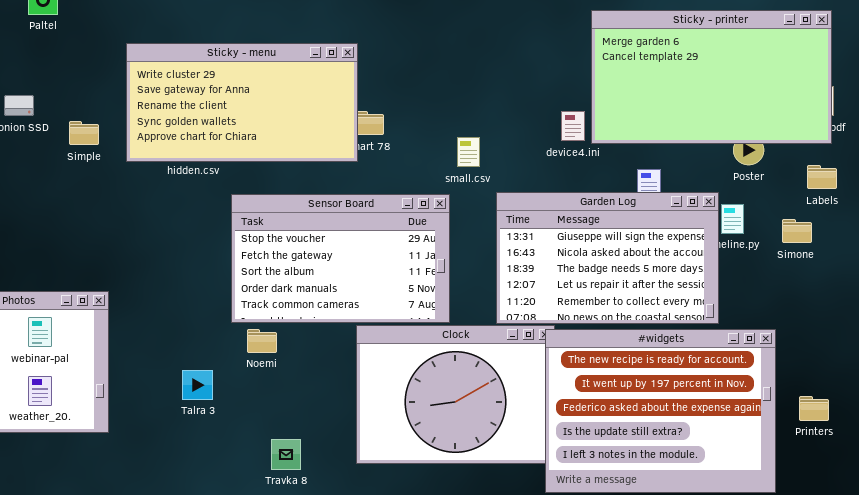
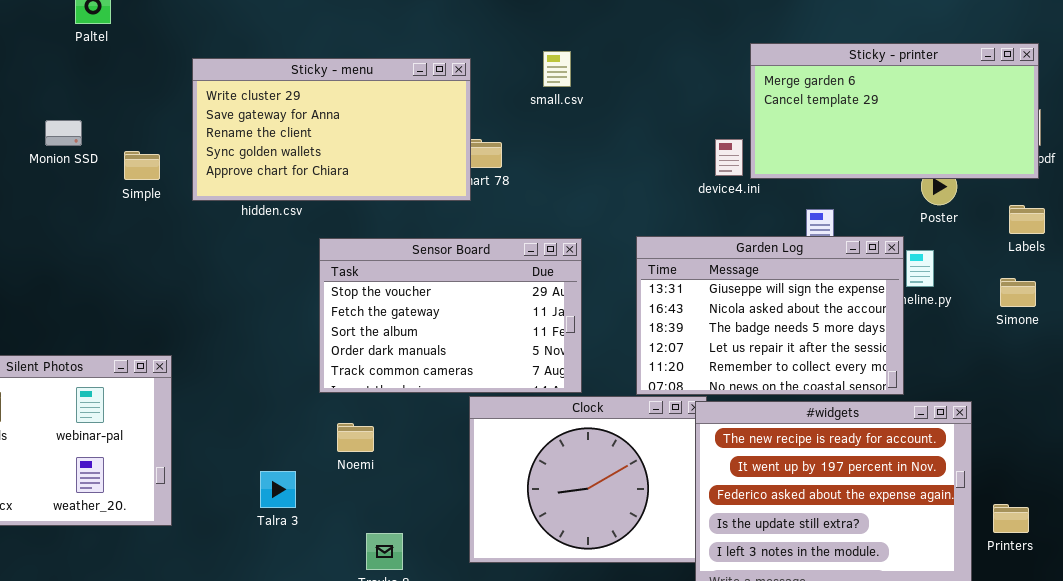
Sticky - printer: [591,10,832,144] -> [750,43,1039,179], resized
small.csv: [457,137,480,167] -> [543,51,571,87], moved
Simone: [782,219,812,243] -> [1000,278,1036,307], moved
Noemi: [247,329,277,353] -> [337,423,374,452], moved
Talra 3: [182,370,213,400] -> [260,471,296,508], moved
Printers: [799,396,829,421] -> [993,504,1029,533], moved

